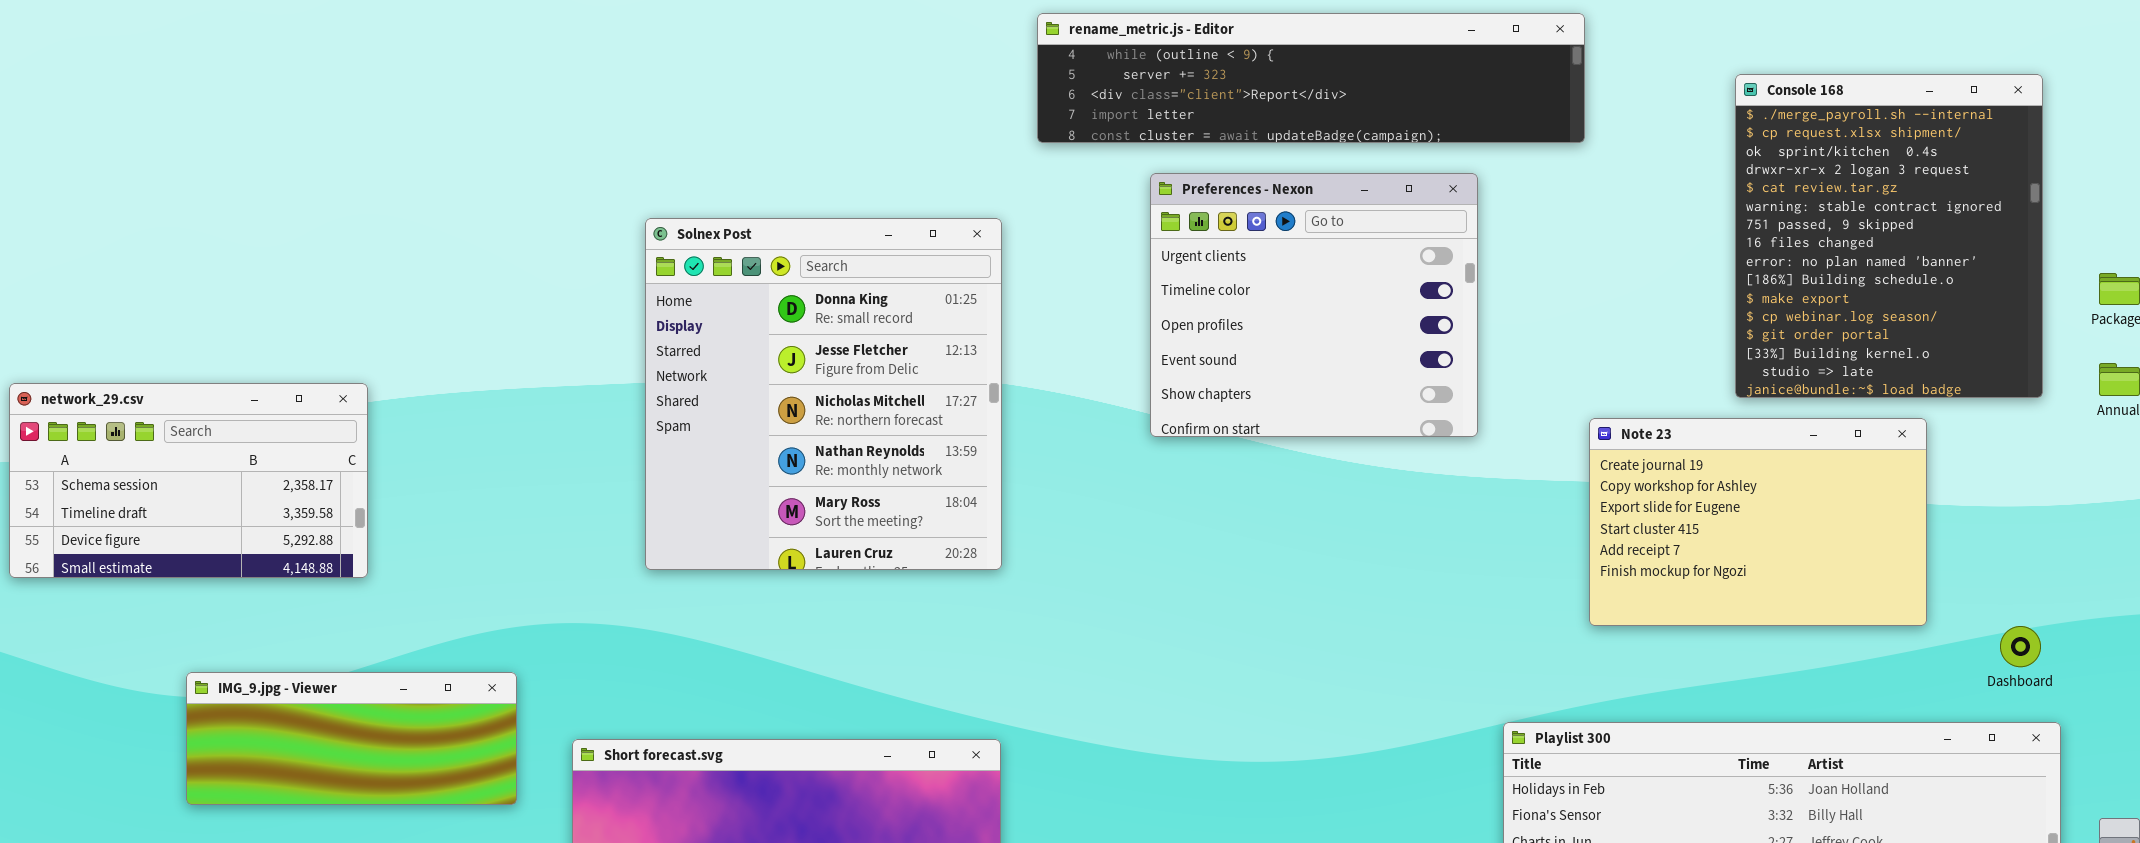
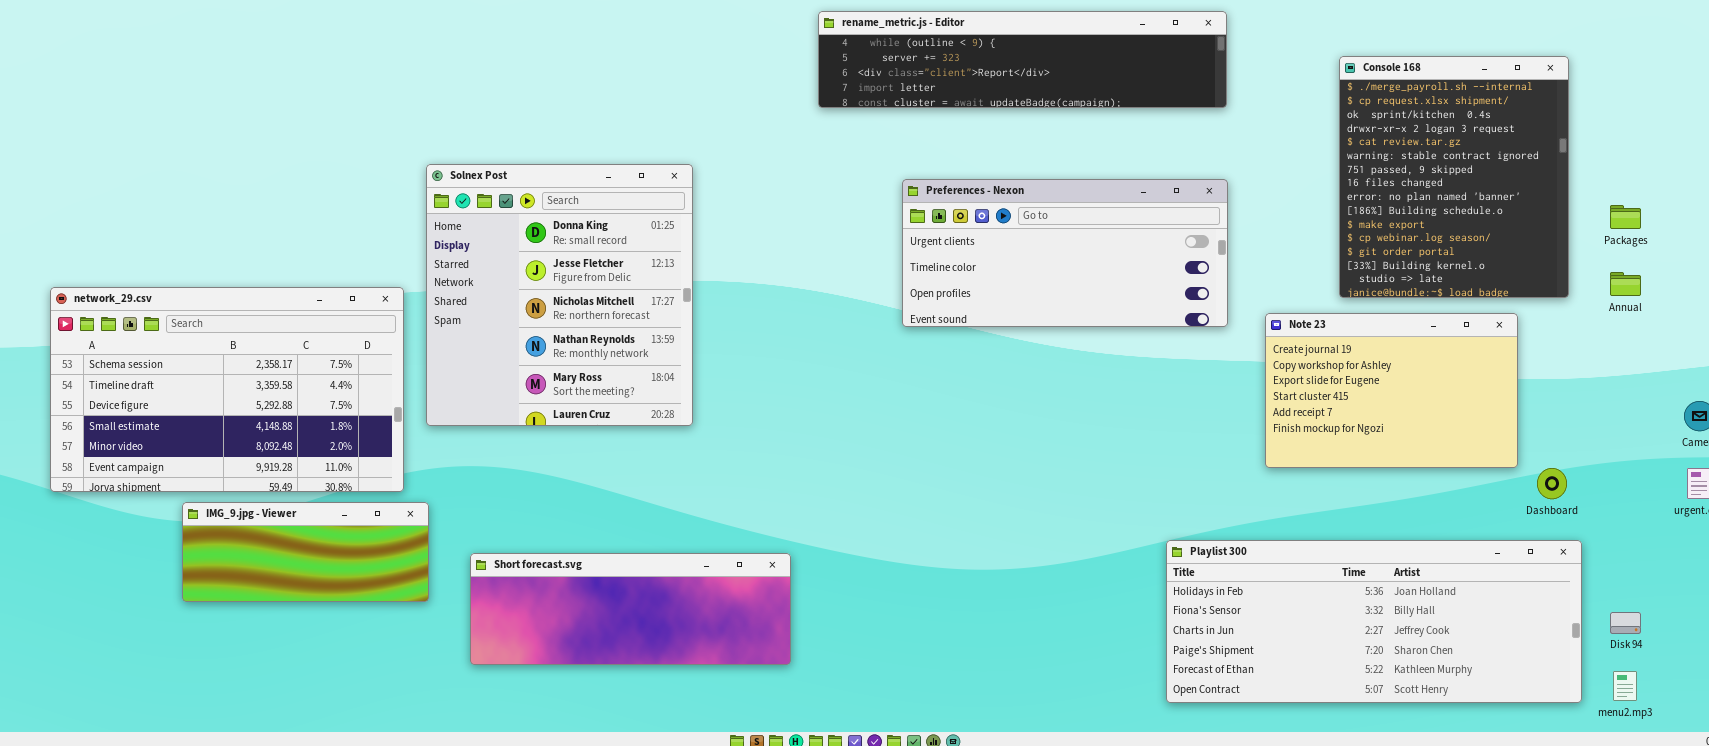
Preferences - Nexon: [1150,173,1478,437] -> [902,179,1228,327], resized
Solnex Post: [645,218,1002,570] -> [426,164,693,426], moved
network_29.csv: [9,383,368,578] -> [50,287,404,492], resized
Note 23: [1589,418,1927,626] -> [1265,313,1518,468], moved

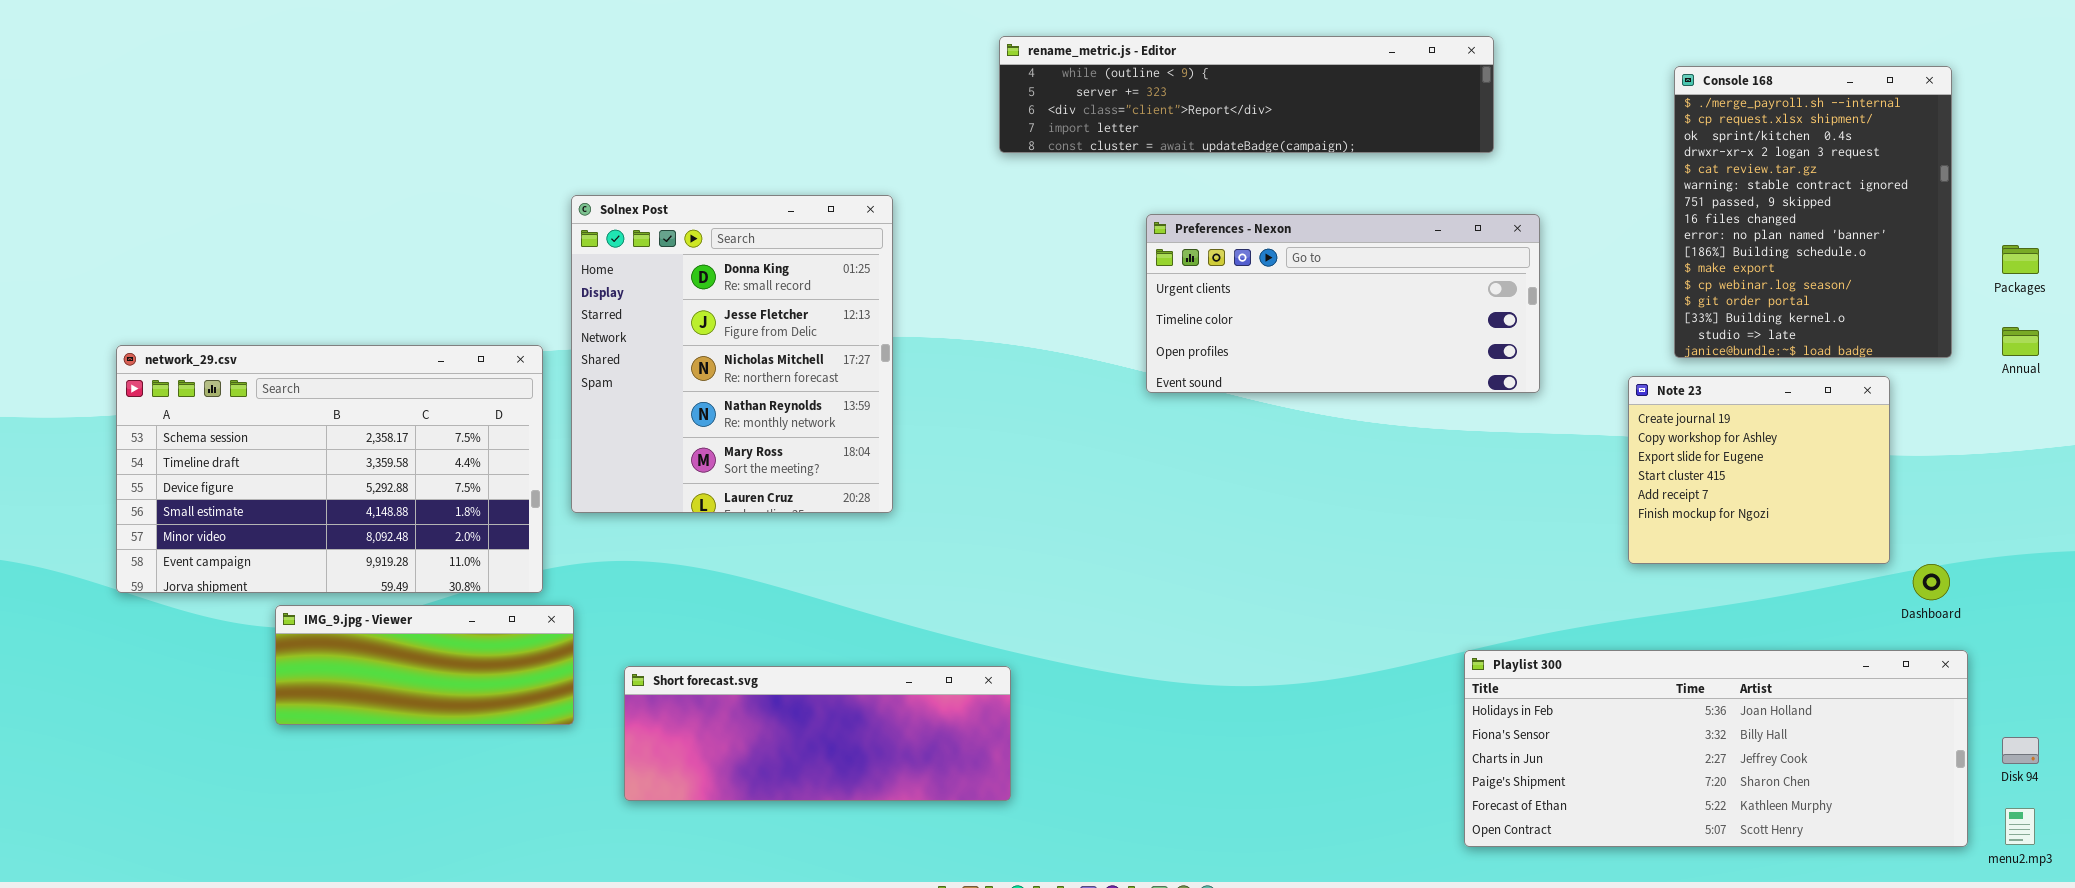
rename_metric.js - Editor: [818,11,1227,108] -> [999,36,1494,153], moved
Note 23: [1265,313,1518,468] -> [1628,376,1890,564], resized

